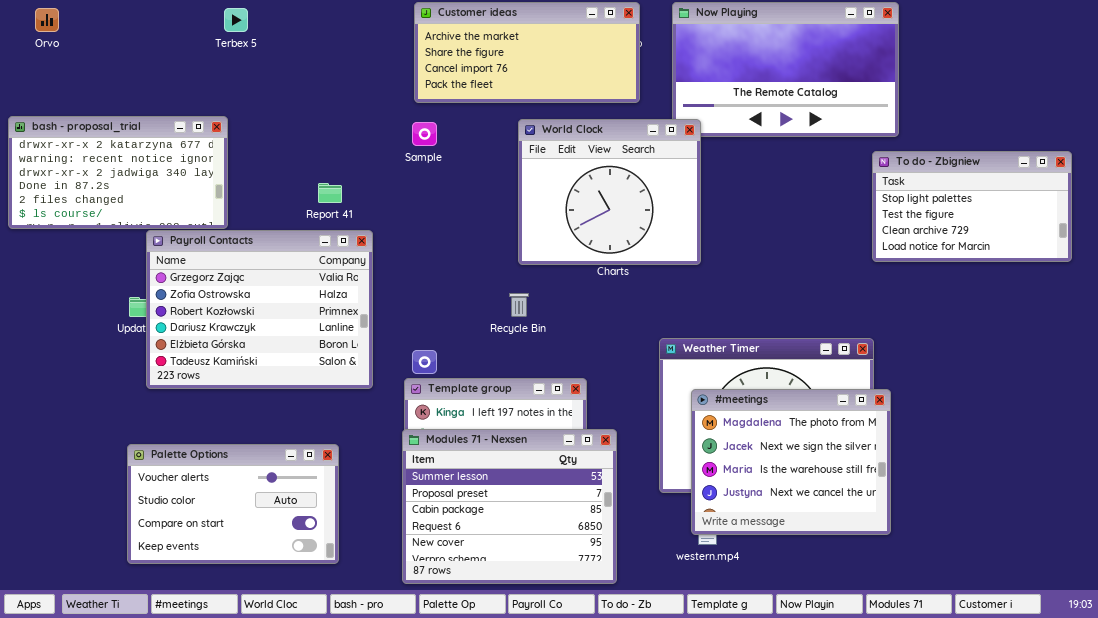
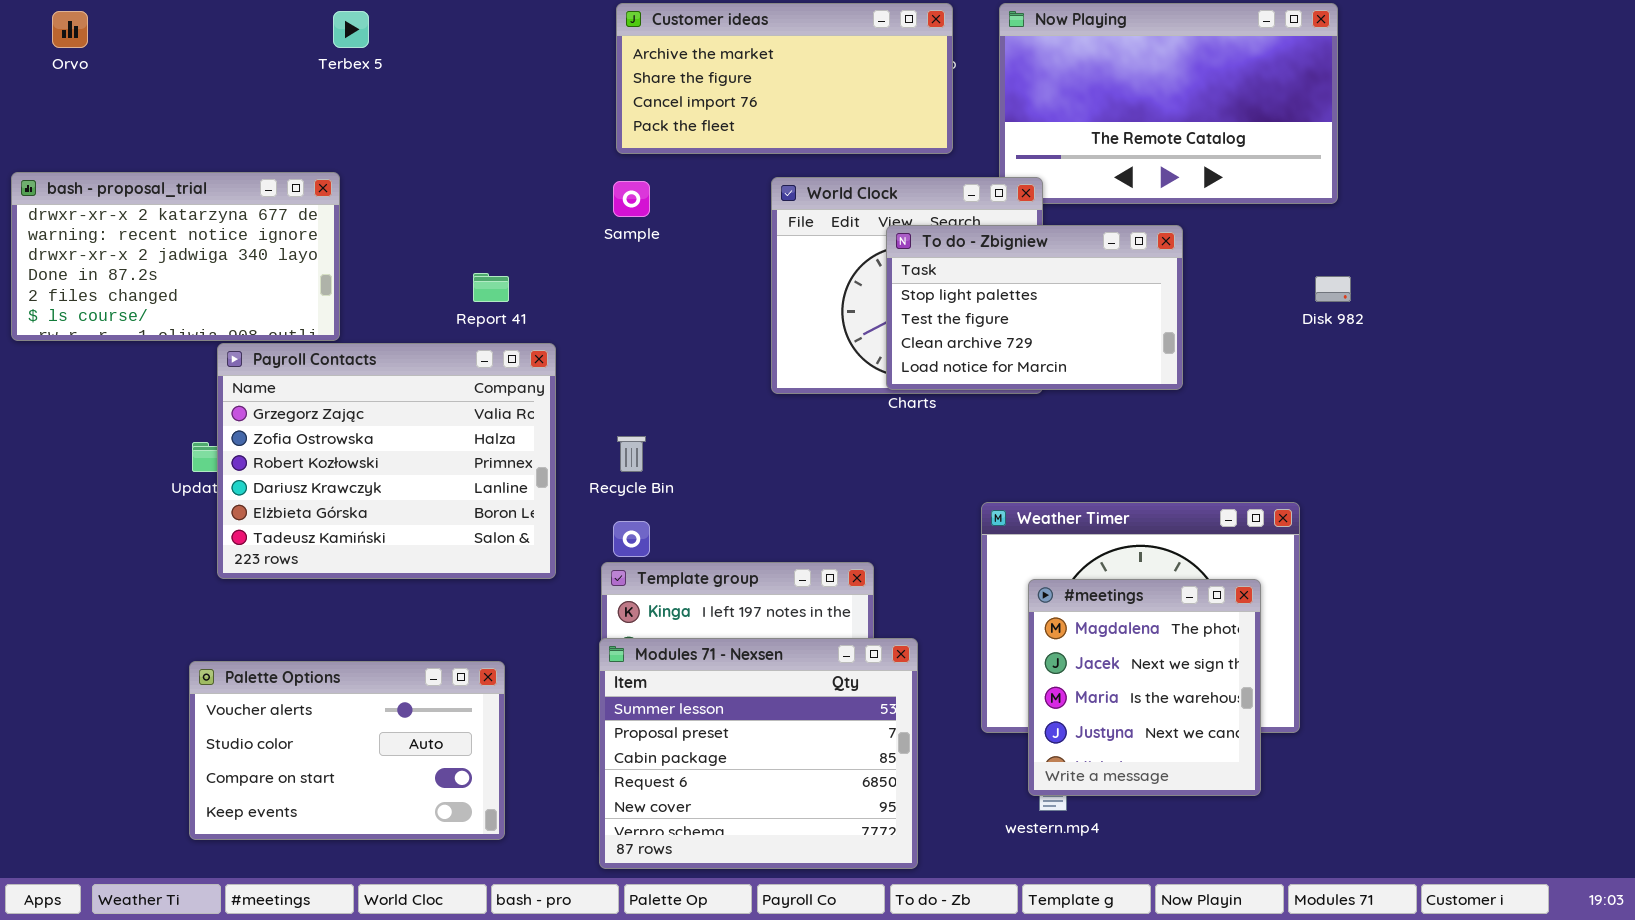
To do - Zbigniew: [872,151,1072,262] -> [886,225,1183,390], moved
Recycle Bin: [509,293,529,317] -> [617,436,646,472], moved
#meetings: [691,389,891,535] -> [1028,579,1261,796], resized

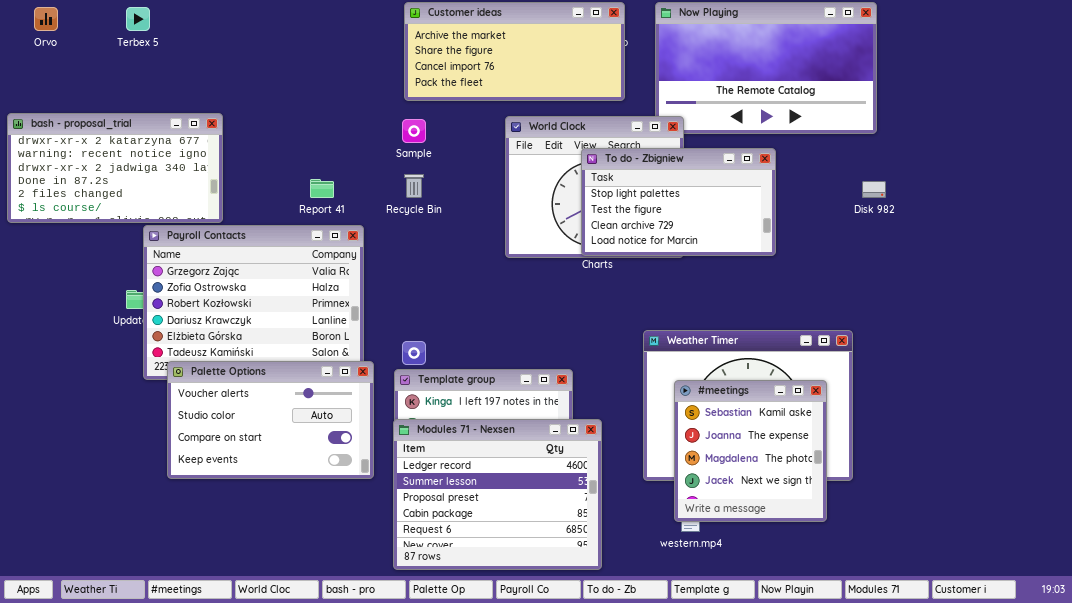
Terbex 5: [333,11,369,48] -> [126,7,150,31], moved
Recycle Bin: [617,436,646,472] -> [404,174,424,198], moved
#meetings: [1028,579,1261,796] -> [674,380,827,522], scrolled up 2 rows
Modules 71 - Nexsen: [599,638,918,869] -> [393,419,602,570], scrolled up 1 row
Palette Options: [189,661,505,840] -> [167,361,374,479], moved

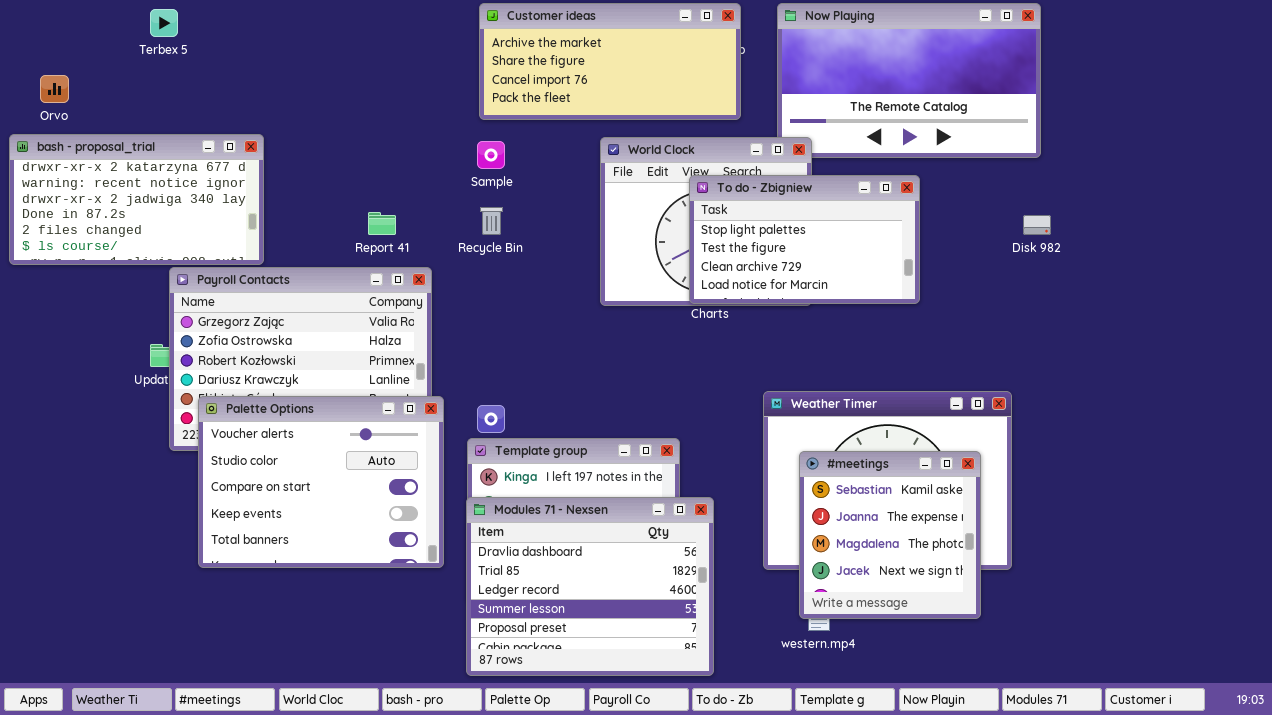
Orvo: [34,7,58,31] -> [40,75,69,103], moved
Palette Options: [167,361,374,479] -> [198,396,444,568], resized
Modules 71 - Nexsen: [393,419,602,570] -> [466,497,714,676], scrolled up 2 rows

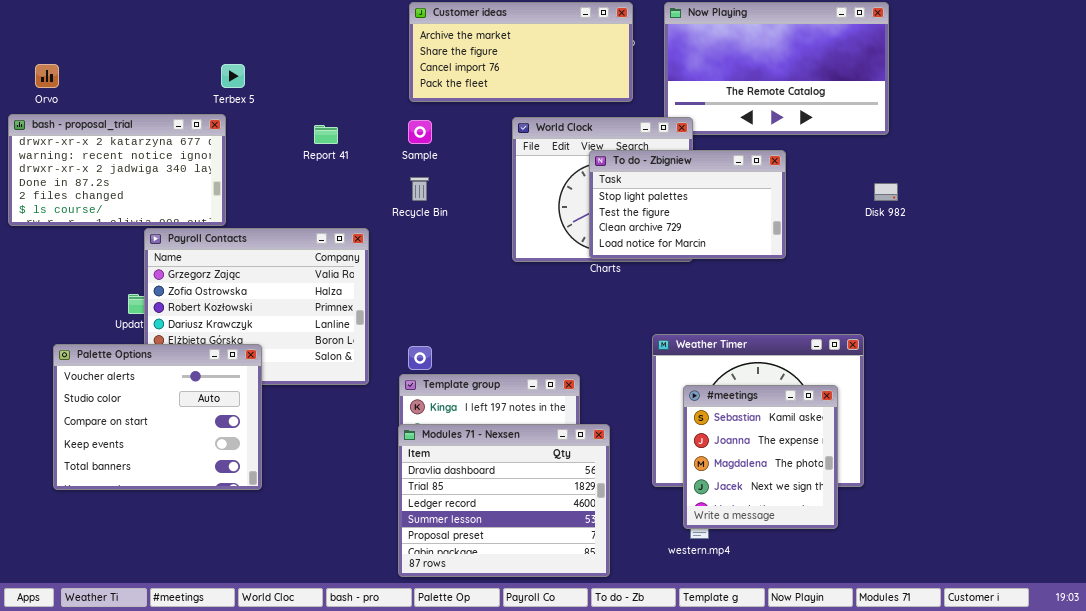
Terbex 5: [150,9,178,37] -> [221,64,245,88], moved
Report 41: [368,212,396,235] -> [314,125,338,144], moved
Palette Options: [198,396,444,568] -> [53,344,262,490], moved

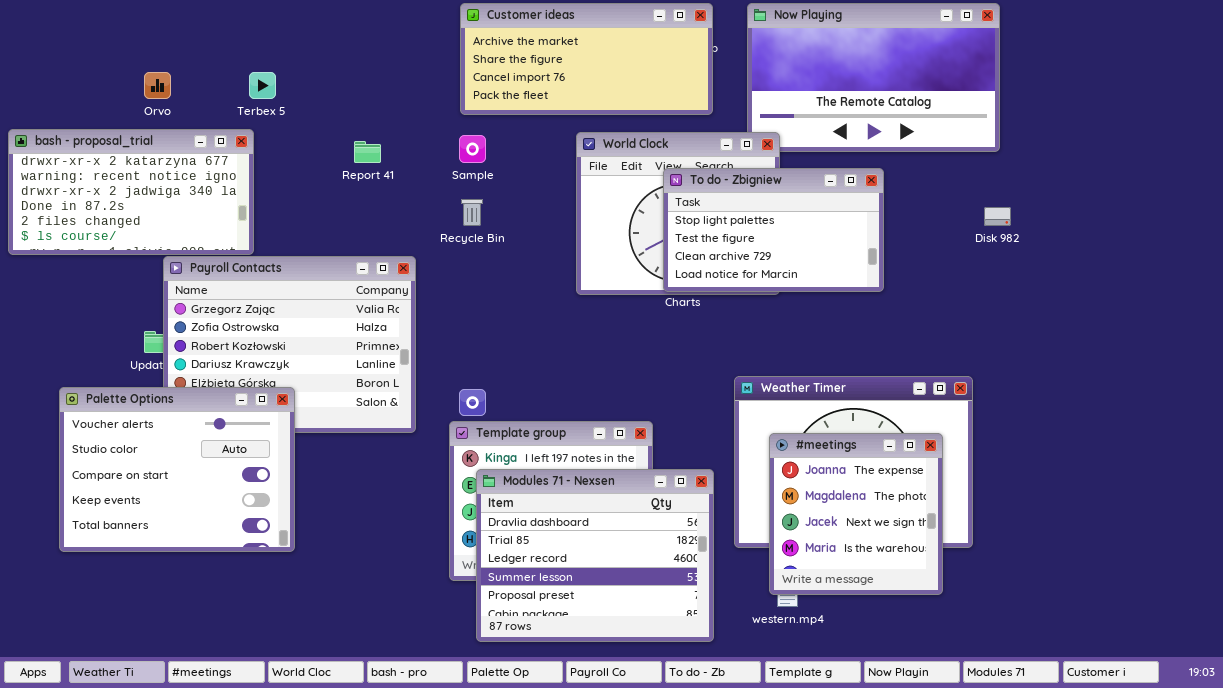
Orvo: [35,64,59,88] -> [144,72,171,99], moved
#meetings: [683,385,838,529] -> [769,433,943,595], scrolled down 1 row
Modules 71 - Nexsen: [398,424,610,577] -> [476,469,714,642], moved

